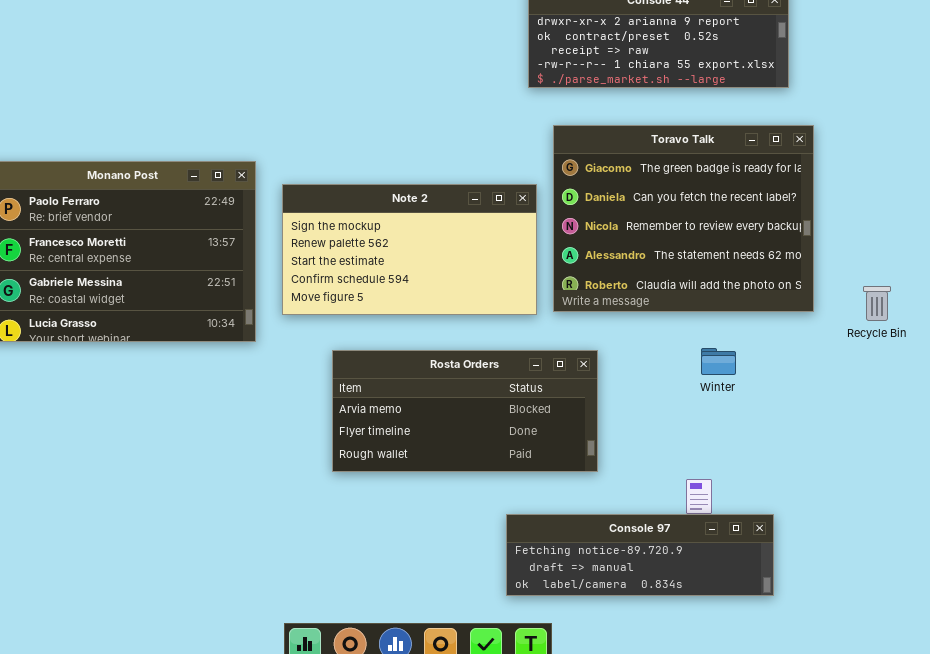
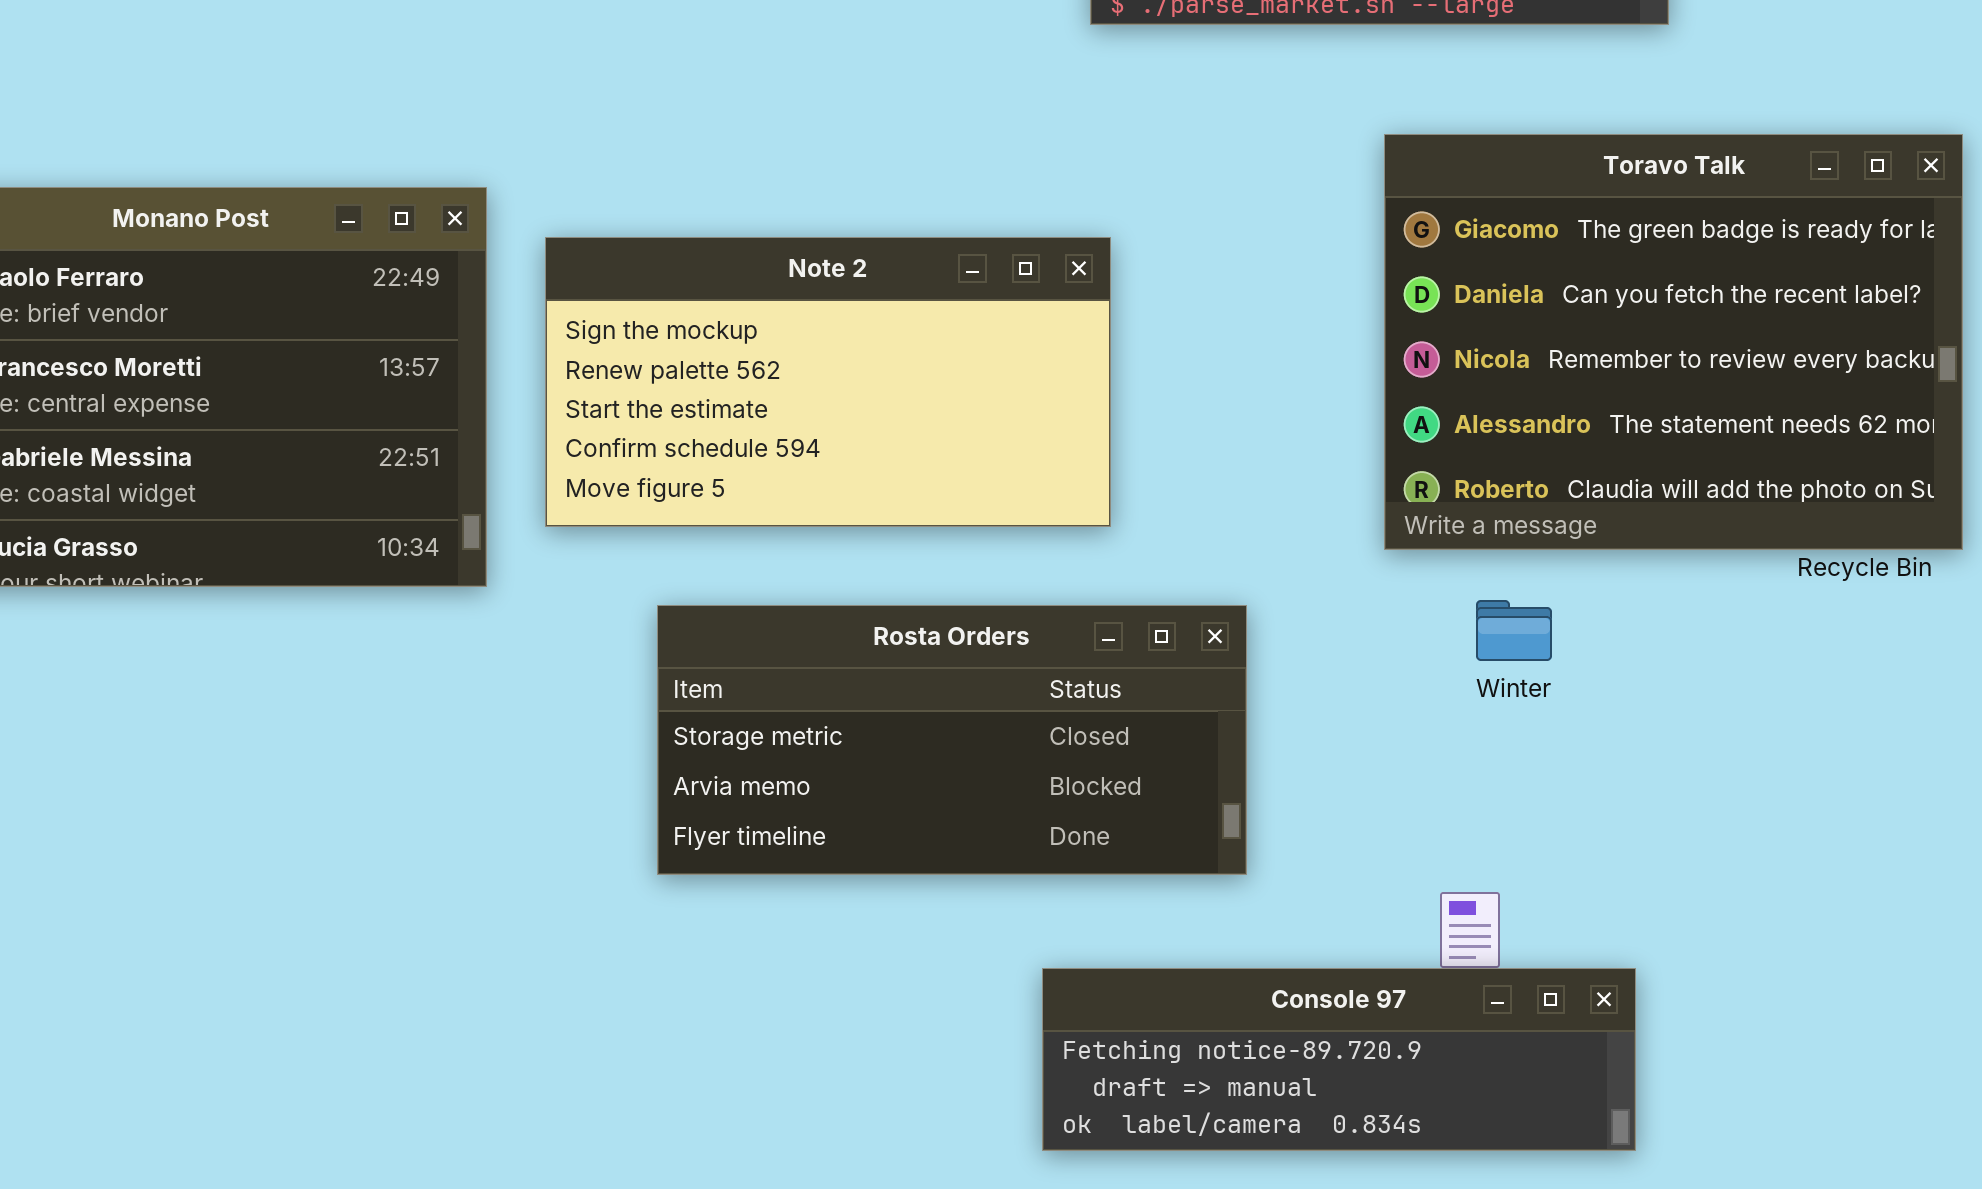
Toravo Talk: [553,125,814,312] -> [1384,134,1963,550], moved
Rosta Orders: [332,350,598,472] -> [657,605,1247,875], scrolled up 1 row

